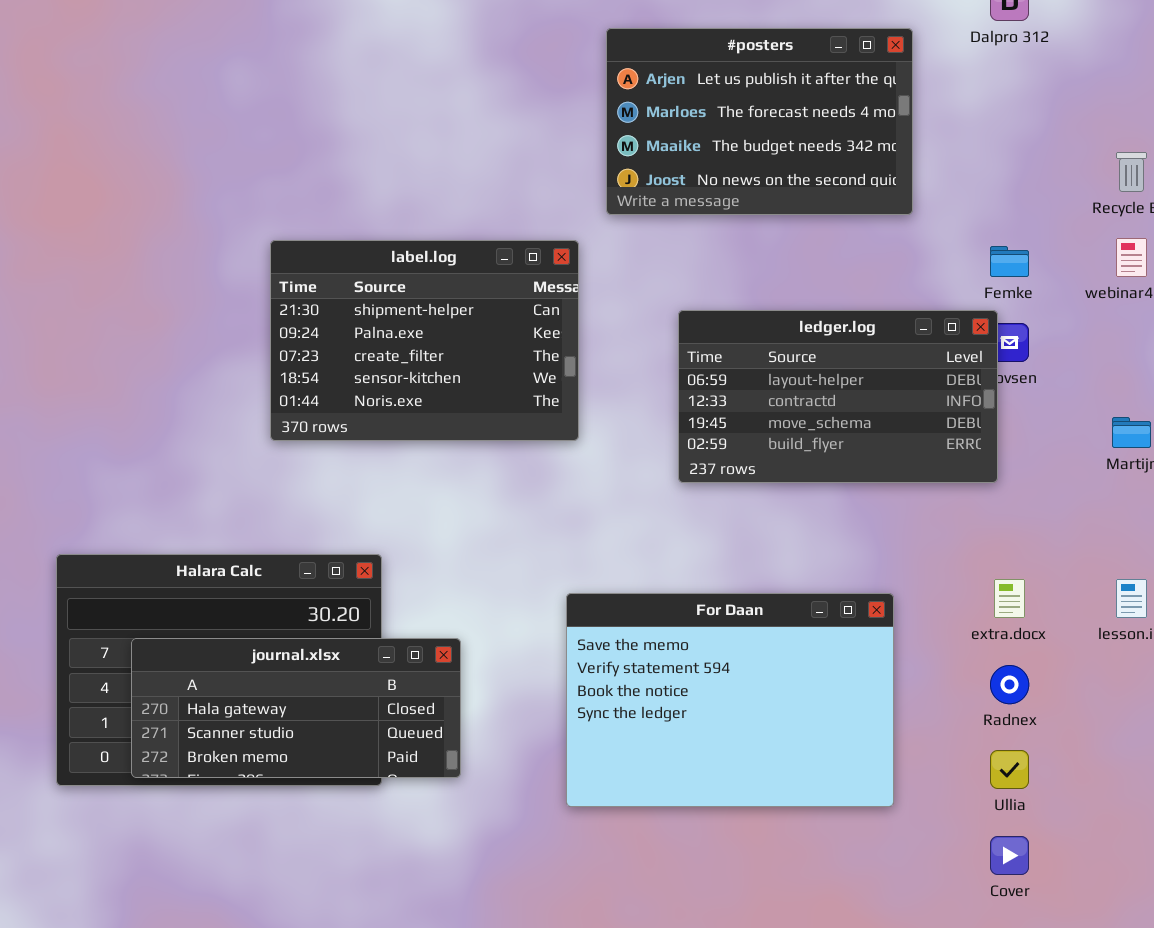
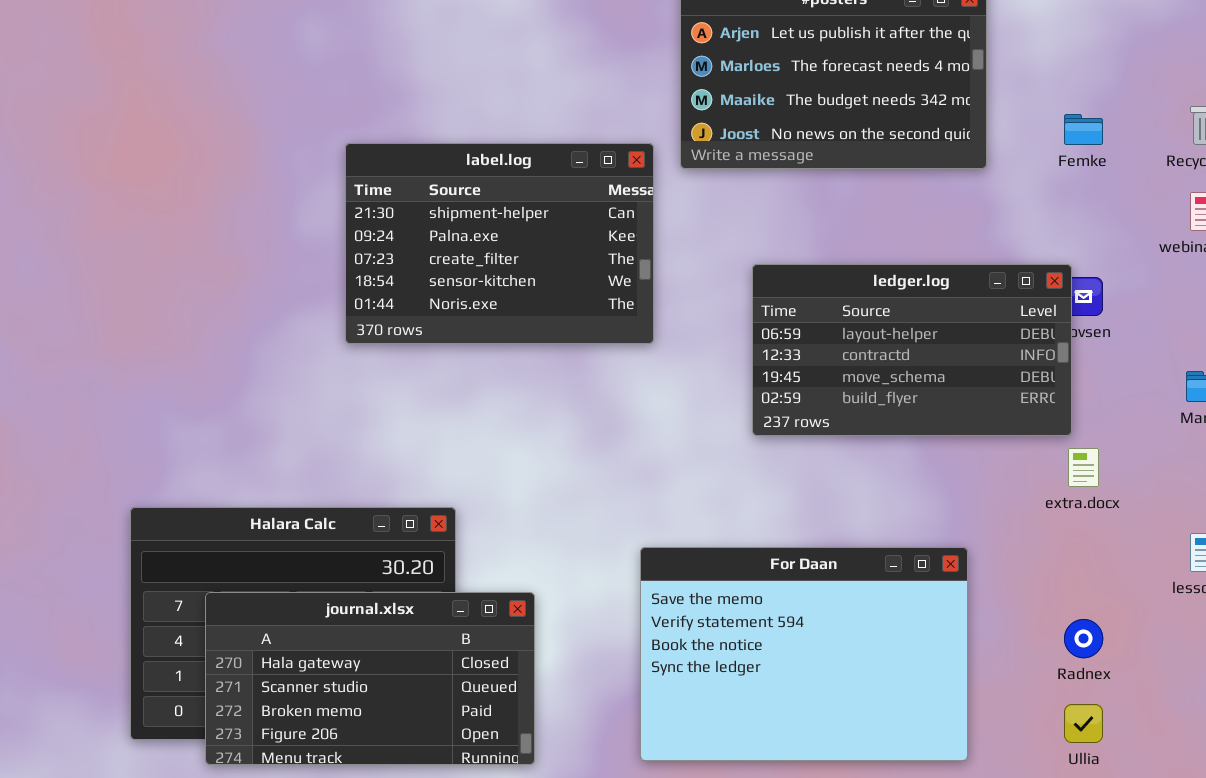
label.log: [270,240,579,441] -> [345,143,654,344], moved
Femke: [990,246,1029,277] -> [1064,114,1103,145], moved
extra.docx: [994,579,1025,618] -> [1068,448,1099,487], moved
journal.xlsx: [131,638,461,778] -> [205,592,535,765], resized

